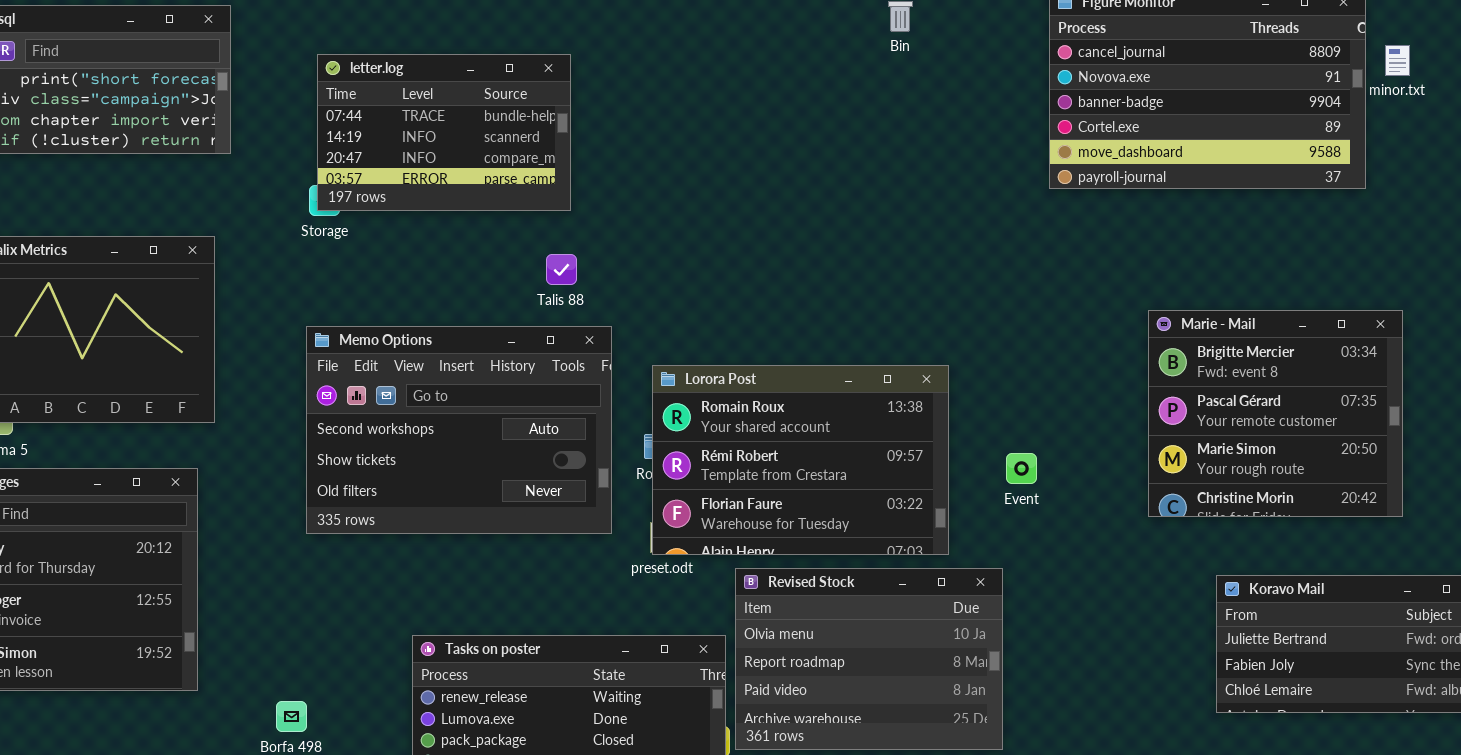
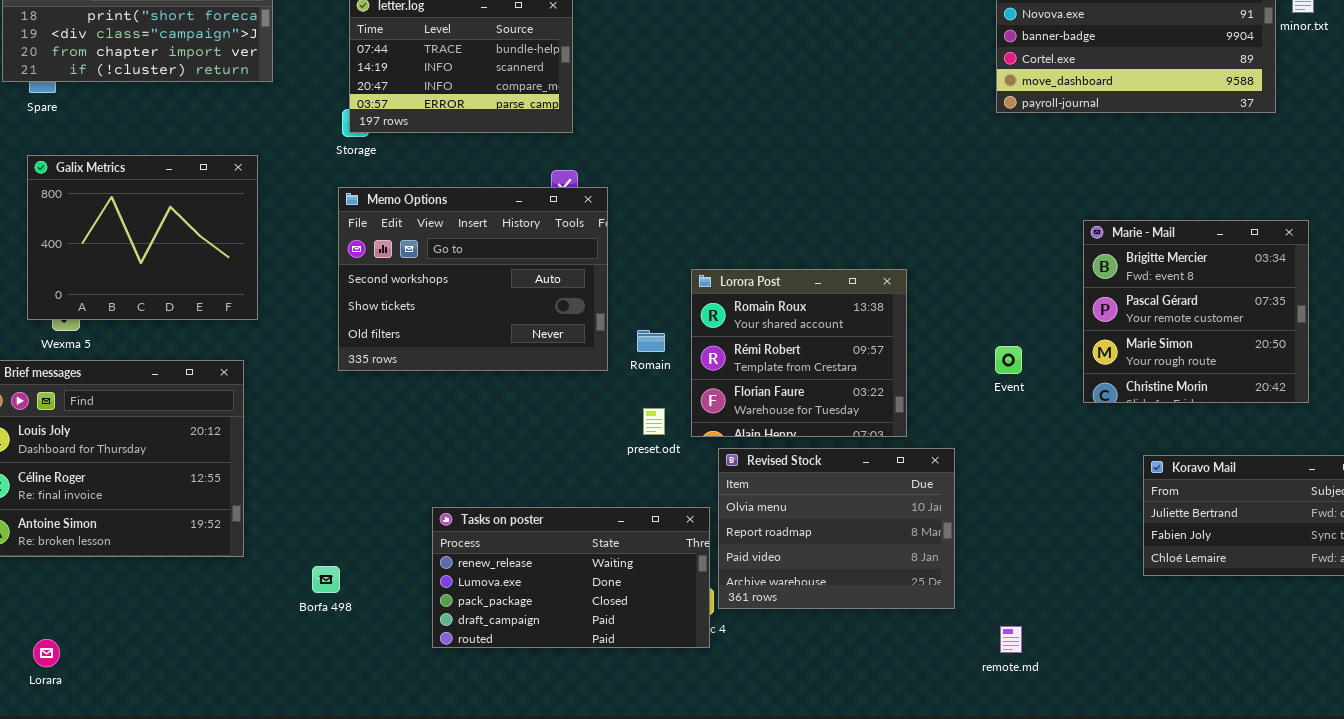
Memo Options: [306,326,612,534] -> [338,187,608,371], moved
Lorora Post: [652,365,949,555] -> [691,269,907,437], resized
Event: [1006,453,1037,484] -> [995,346,1022,374], moved

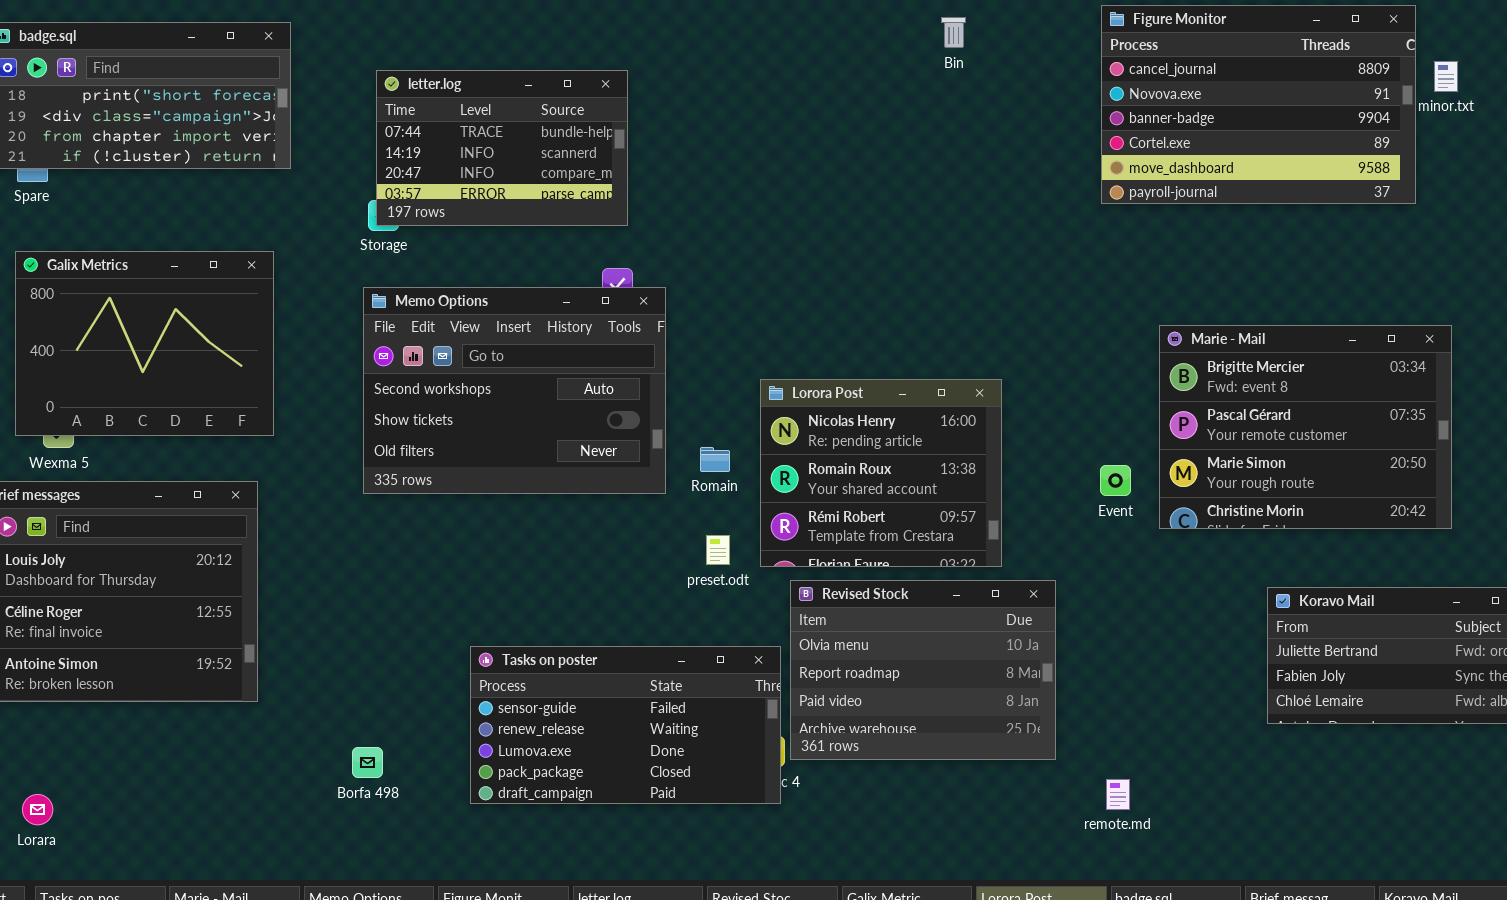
Marie - Mail: [1083,220,1309,403] -> [1159,325,1452,529], resized
Lorora Post: [691,269,907,437] -> [760,379,1002,567], scrolled up 1 row
Tasks on poster: [432,507,710,648] -> [470,646,781,804], scrolled up 1 row
Borfa 498: [312,566,340,593] -> [352,747,383,778], moved

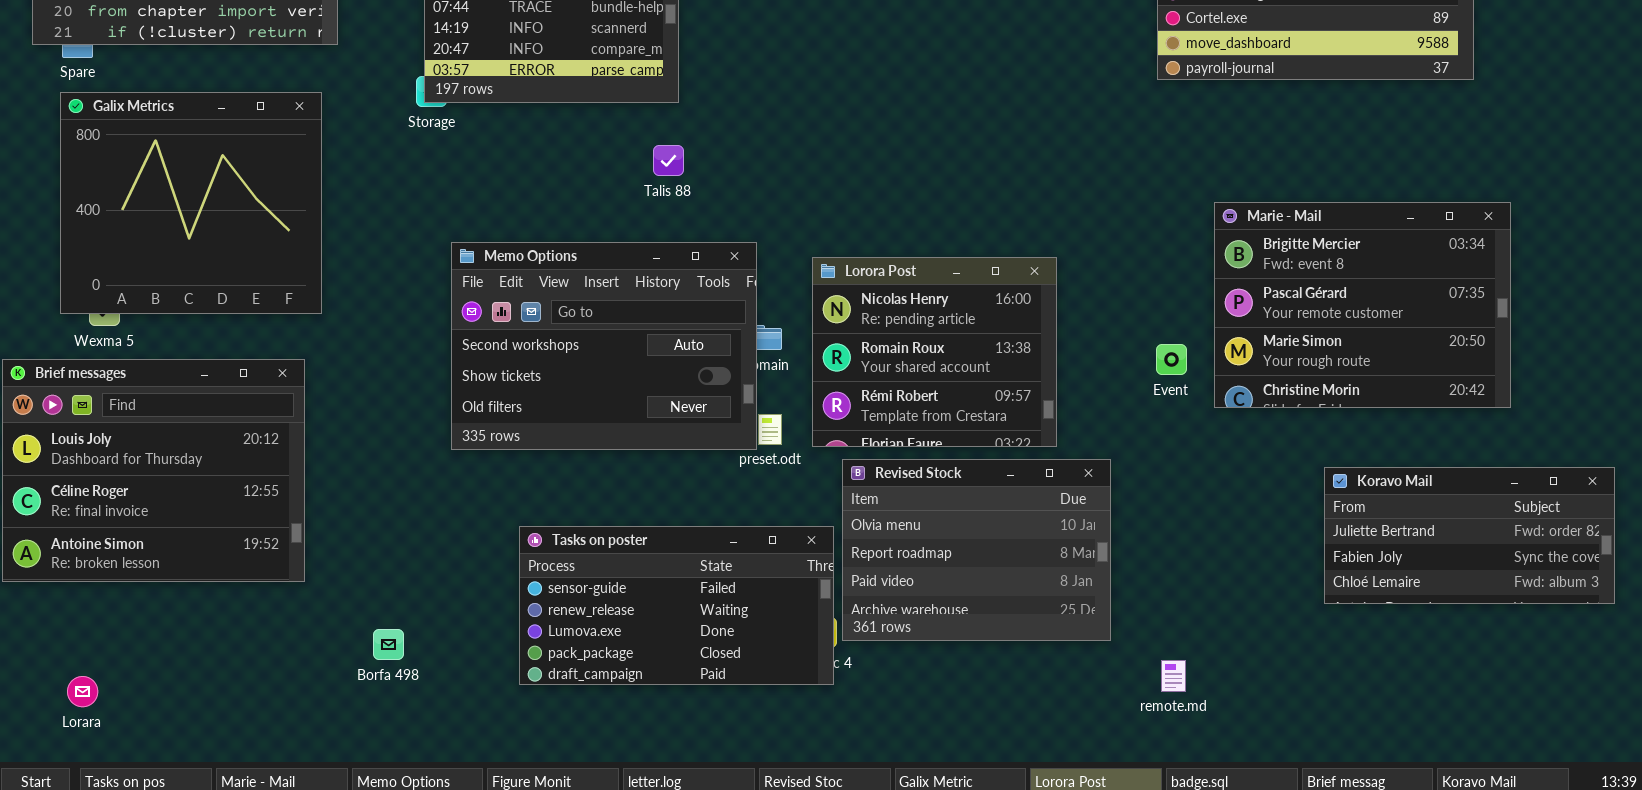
Galix Metrics: [15,251,274,436] -> [60,92,322,314], resized
Memo Options: [363,287,666,494] -> [451,242,757,450], moved
Borfa 498: [352,747,383,778] -> [373,629,404,660], moved

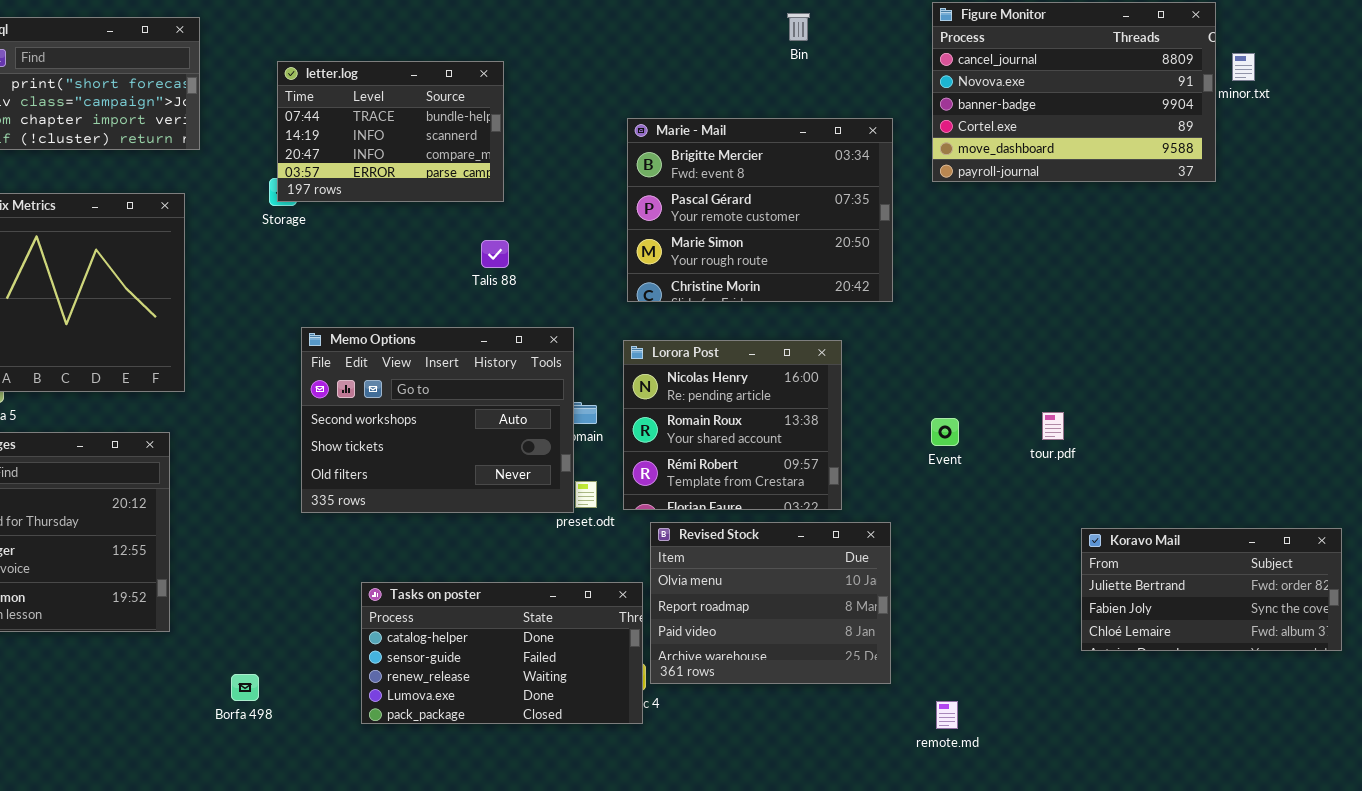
Marie - Mail: [1214,202,1511,408] -> [627,118,893,302], moved
Tasks on poster: [519,526,834,685] -> [361,582,643,724], scrolled up 1 row

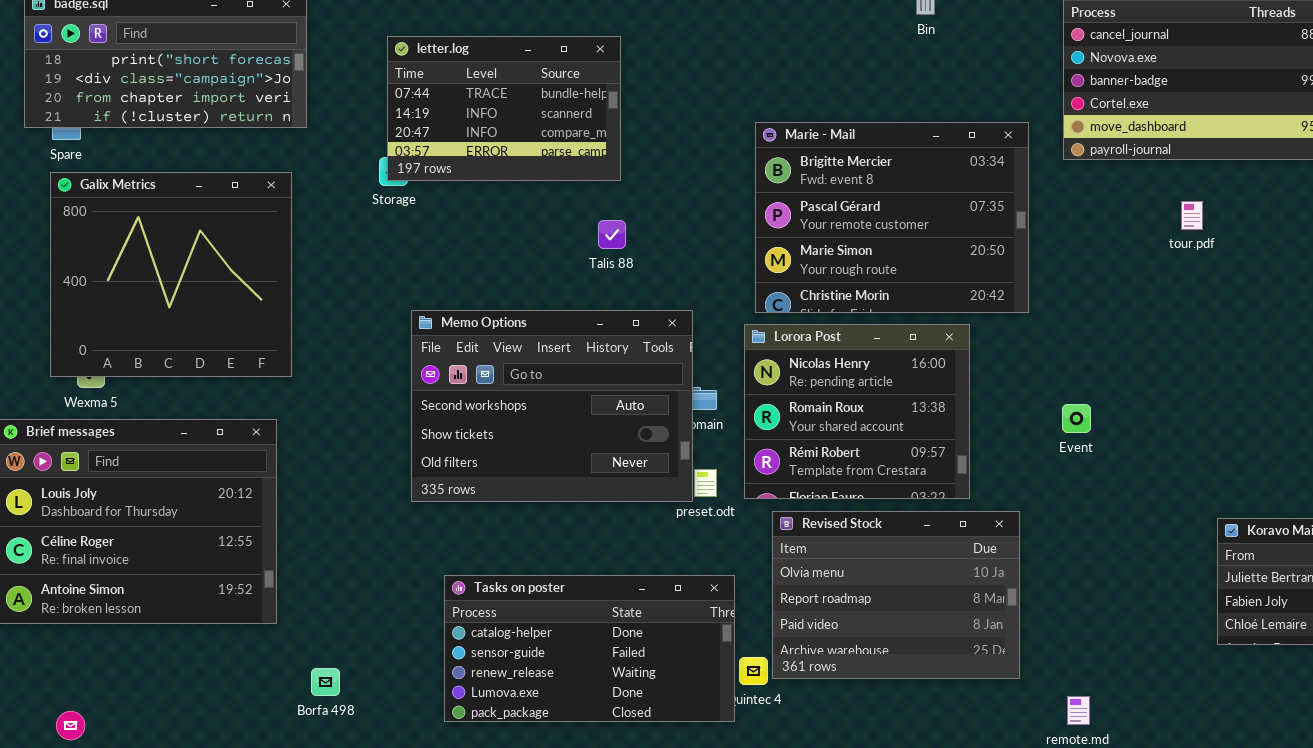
Marie - Mail: [627,118,893,302] -> [755,122,1029,313], moved
tour.pdf: [1042,412,1064,440] -> [1181,201,1203,230], moved
Tasks on poster: [361,582,643,724] -> [444,575,735,722], moved
Borfa 498: [231,674,259,701] -> [311,668,340,696], moved

